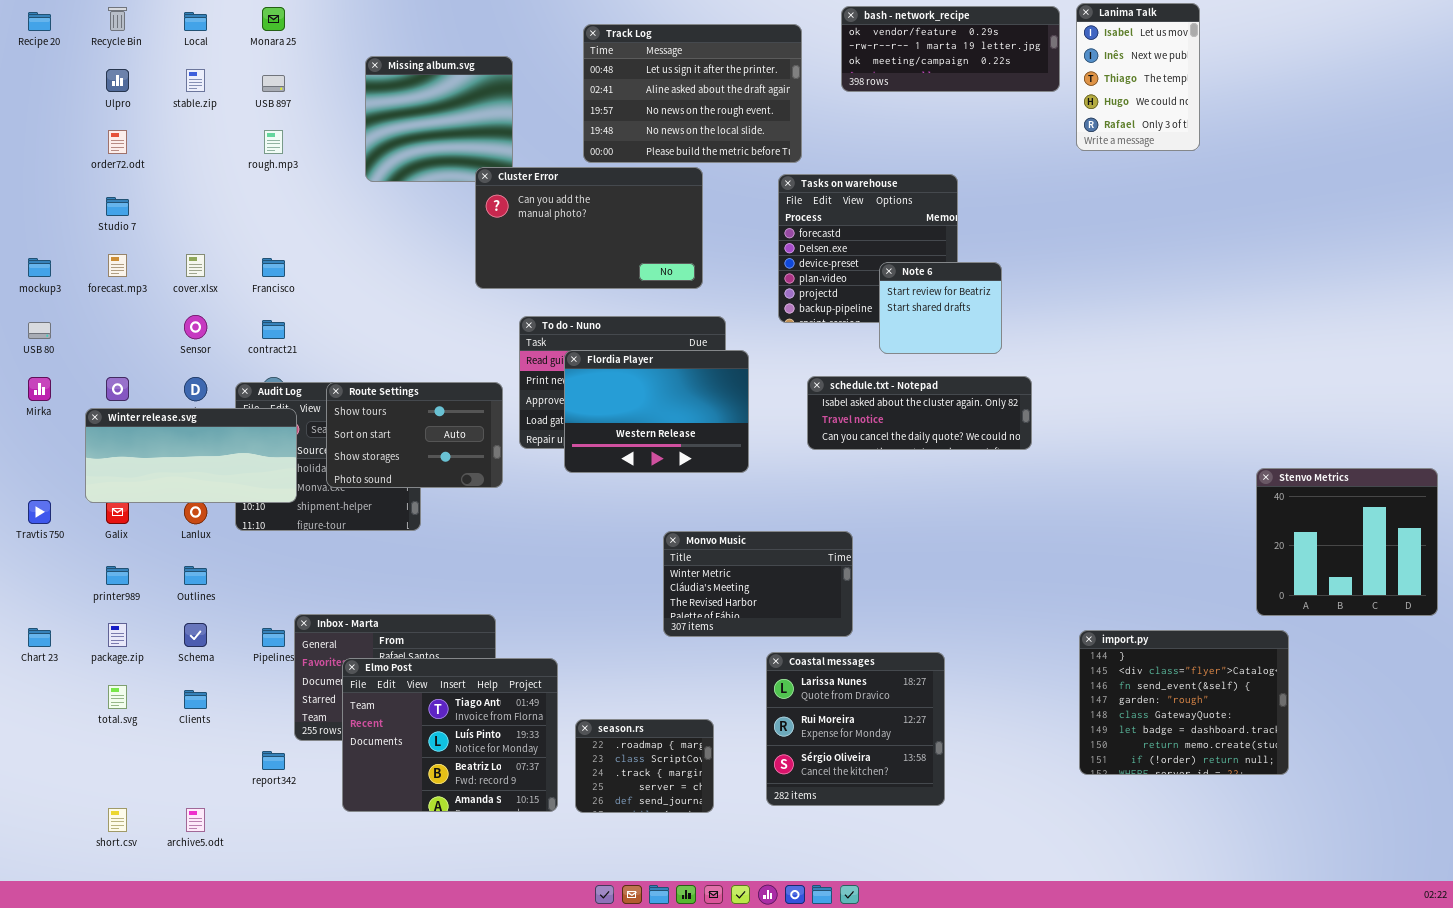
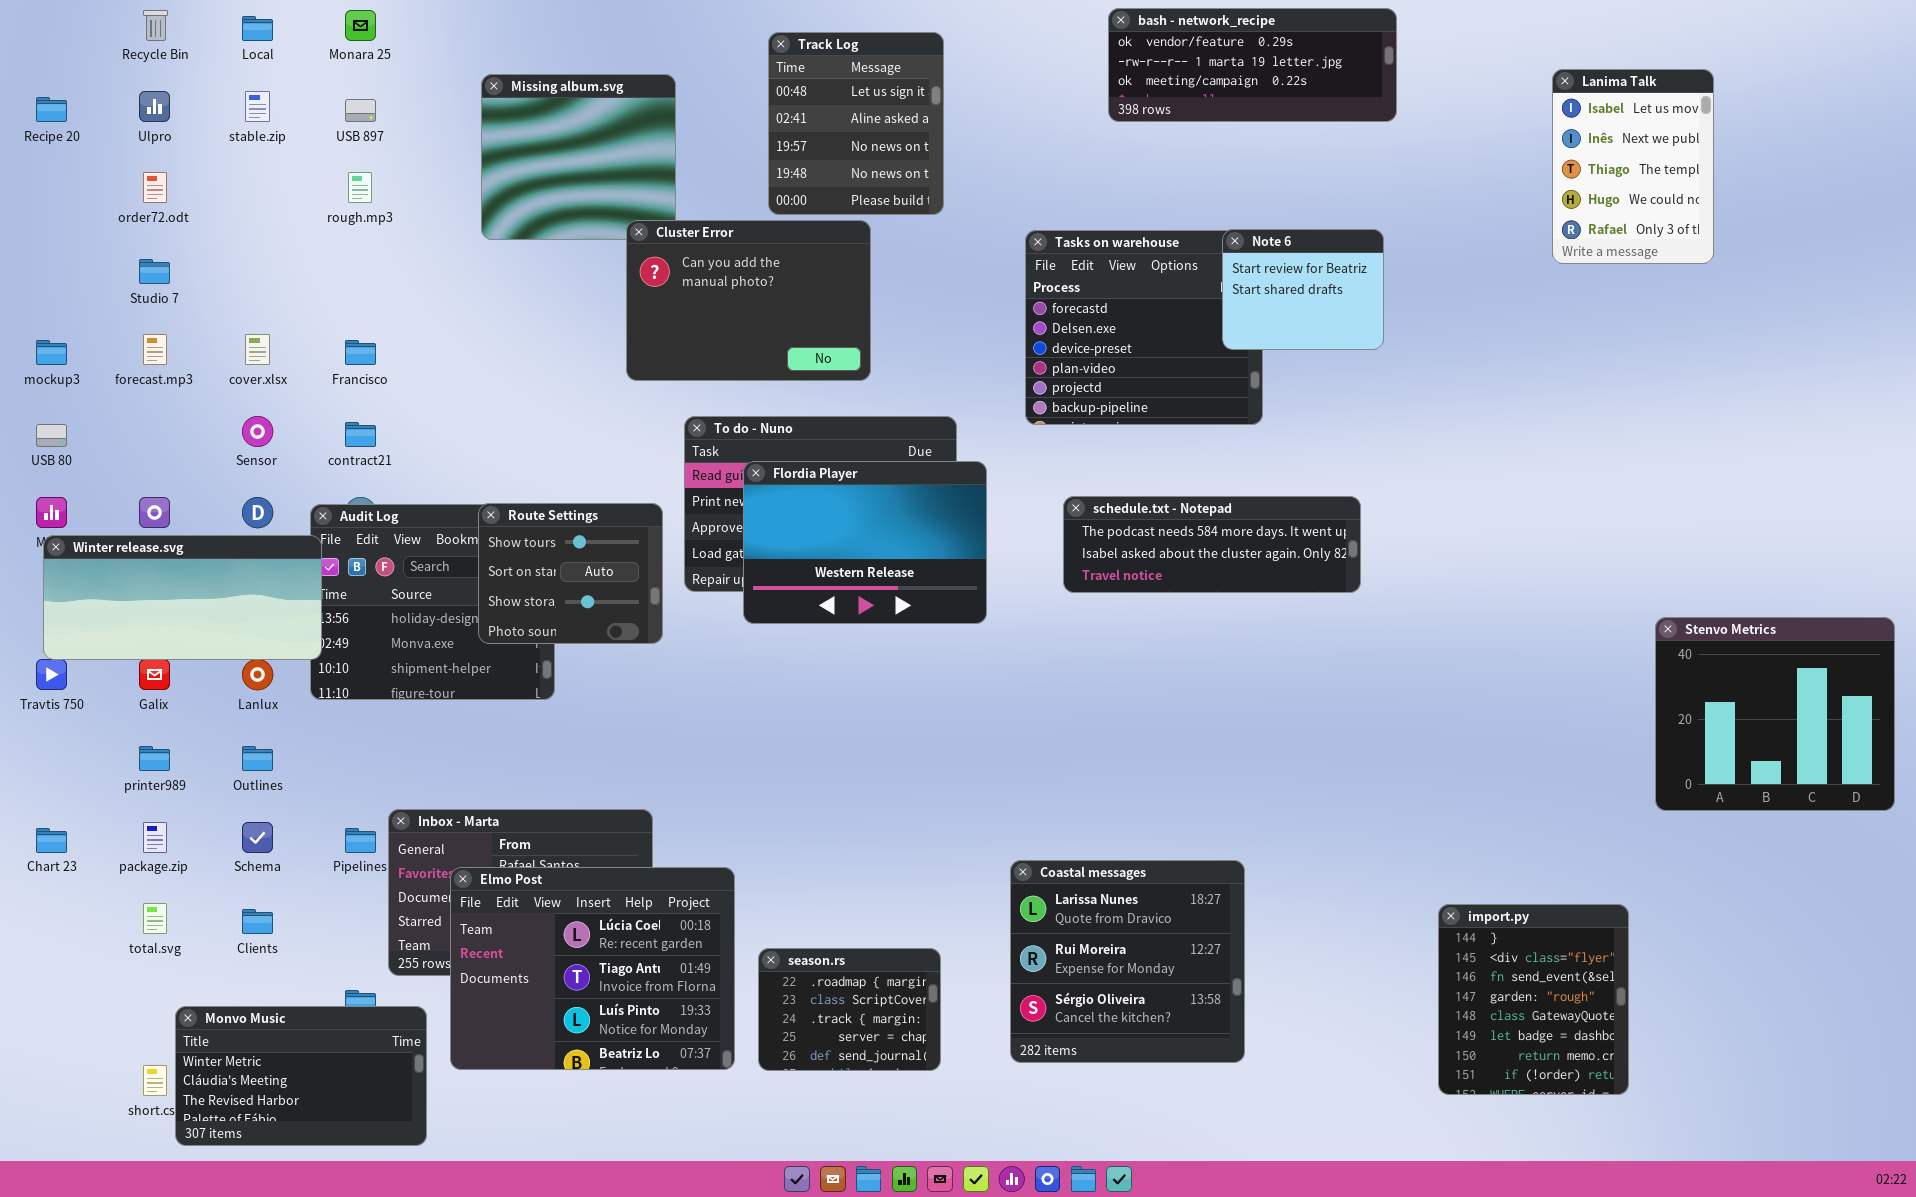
Lanima Talk: [1076,3,1200,151] -> [1552,69,1714,264], moved
Recipe 20: [28,12,51,31] -> [36,97,67,122], moved
Track Log: [583,24,802,163] -> [768,32,944,215], resized
Cluster Error: [475,167,703,289] -> [626,220,871,381], resized
Note 6: [879,262,1002,354] -> [1222,229,1384,350], moved
schedule.txt - Notepad: [807,376,1032,450] -> [1063,496,1361,593], scrolled up 1 row
Route Settings: [326,382,503,488] -> [478,503,663,644], resized
Winter release.svg: [85,408,297,503] -> [43,535,322,660], moved
Monvo Music: [663,531,853,637] -> [175,1006,427,1146], moved
import.py: [1079,630,1289,775] -> [1438,904,1629,1095], moved, resized
Elmo Post: [342,658,558,812] -> [450,867,735,1070], scrolled up 1 row

